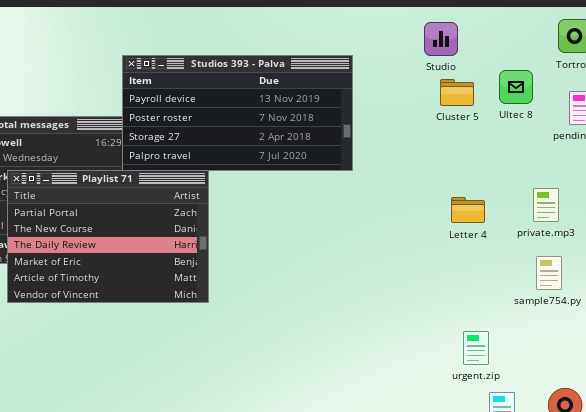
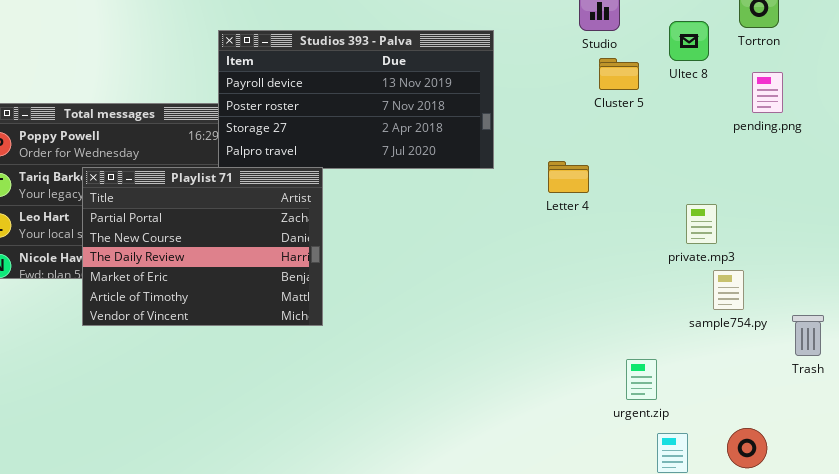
Ultec 8: [499,70,533,104] -> [669,21,709,61], moved
private.mp3: [533,188,559,222] -> [686,204,717,244], moved
Letter 4: [451,197,485,223] -> [548,161,589,193], moved

